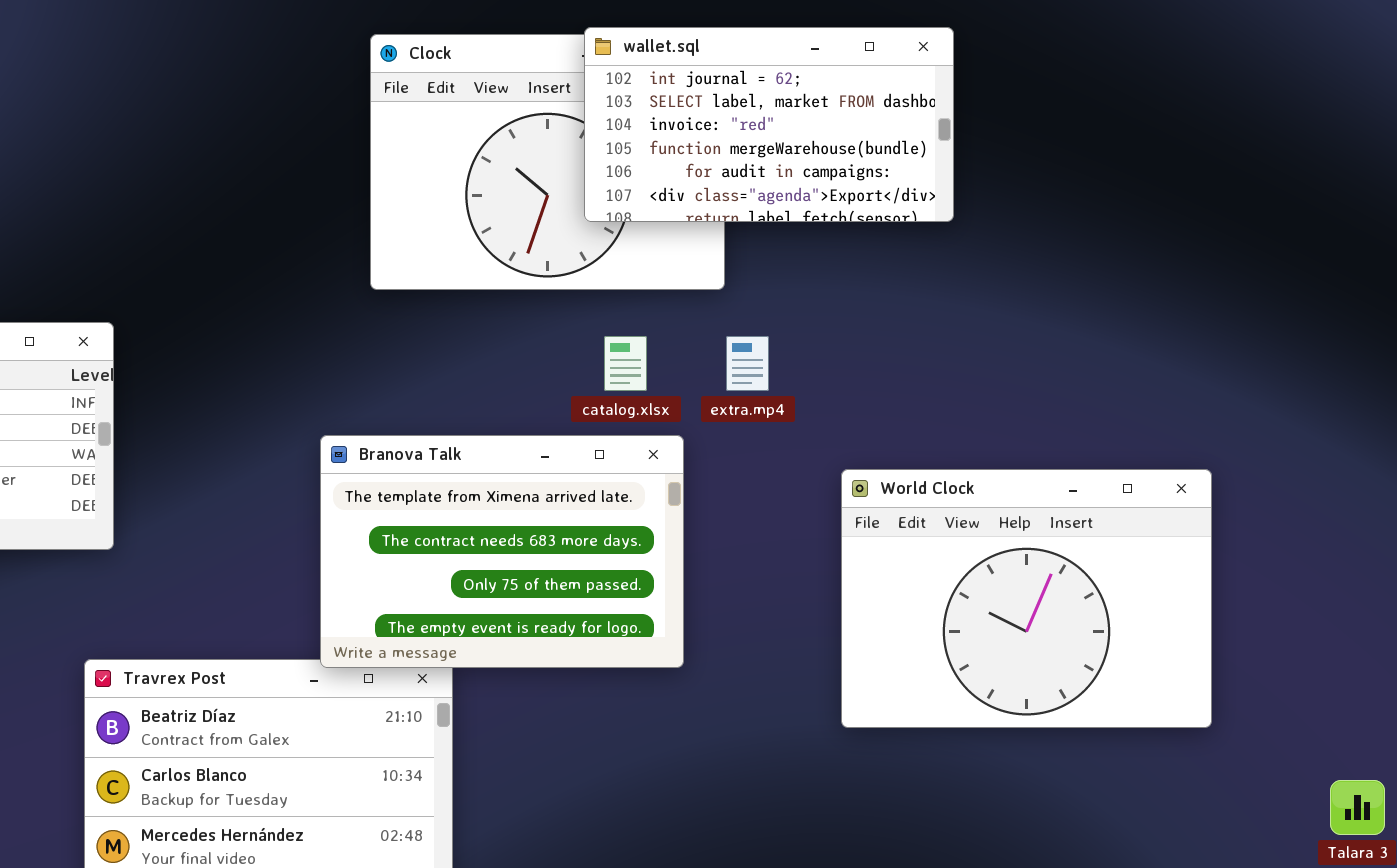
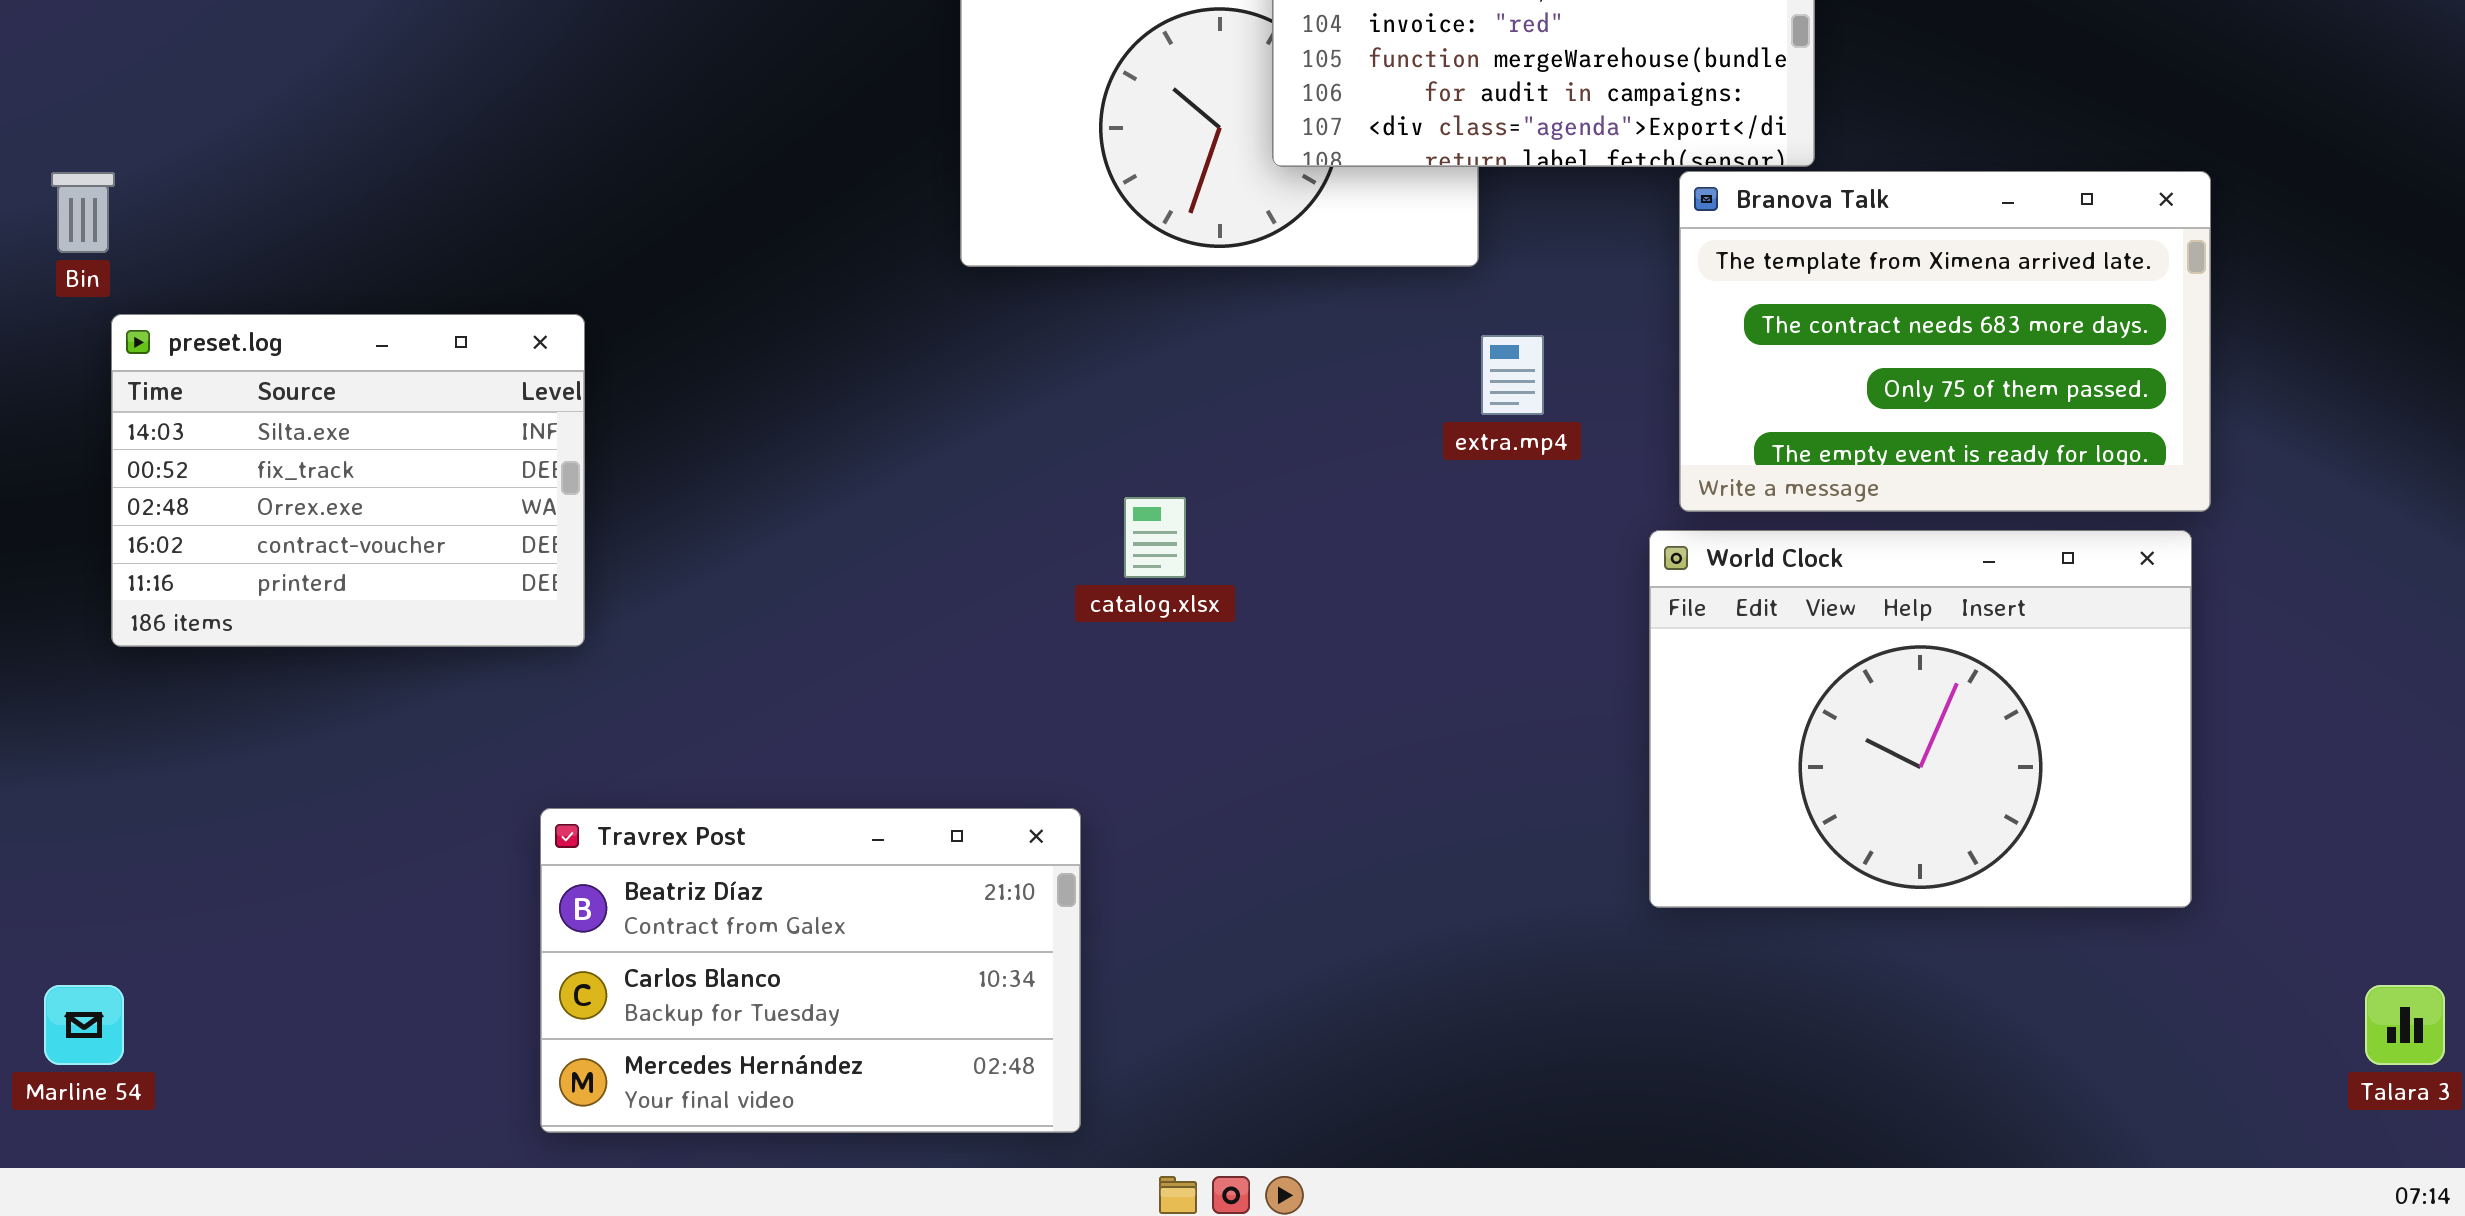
catalog.xlsx: [604,336,647,391] -> [1124,497,1186,578], moved
Branova Talk: [320,435,684,668] -> [1679,171,2211,512], moved

